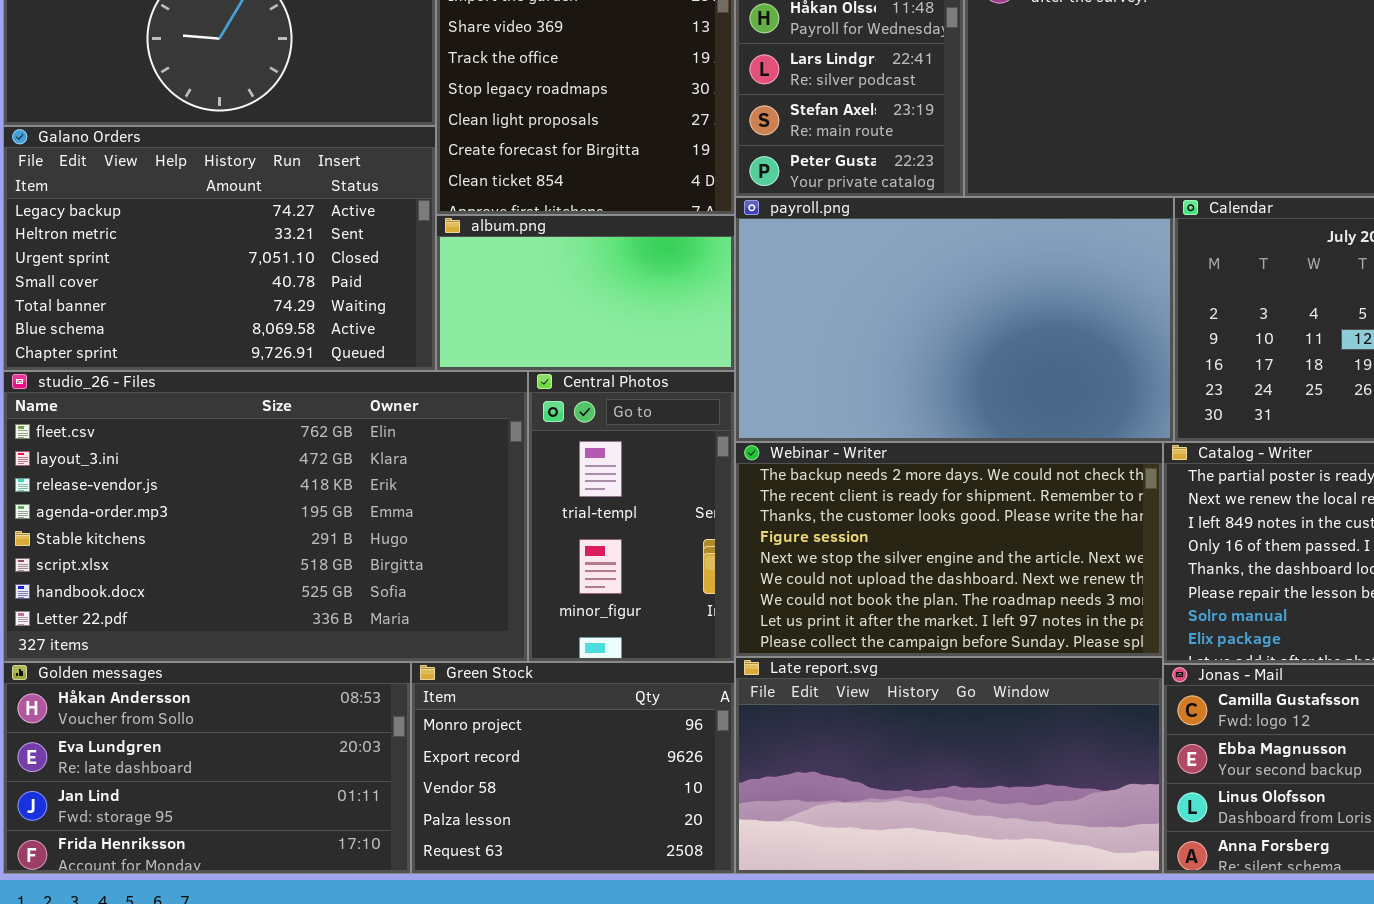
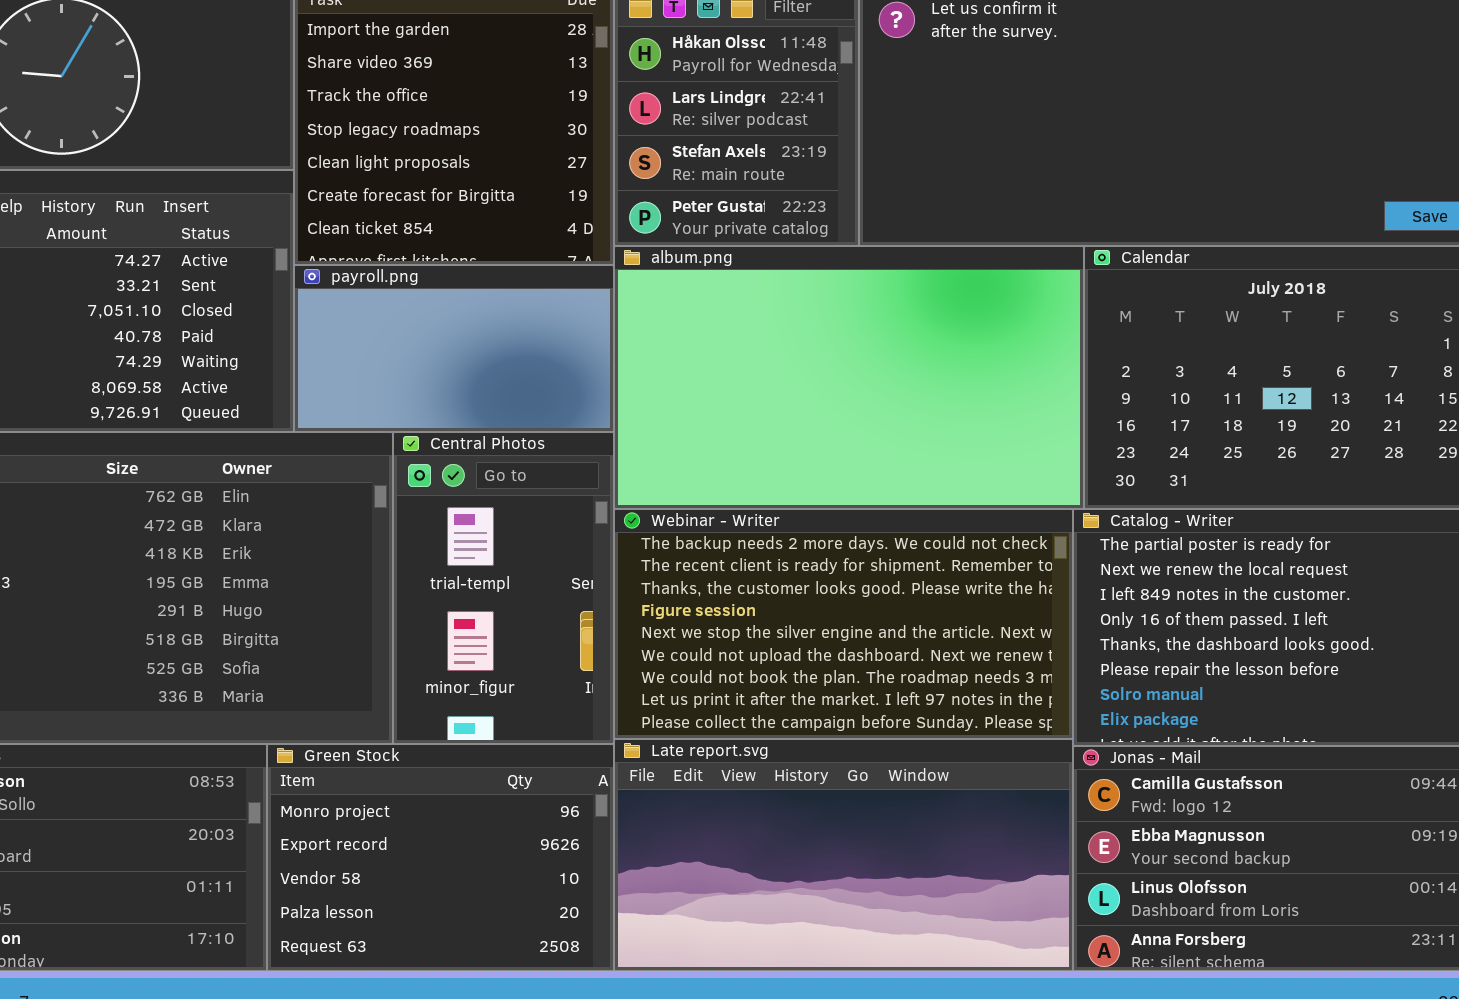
payroll.png: [735,197,1174,442] -> [294,265,614,432], moved, resized
album.png: [436,215,735,371] -> [614,246,1084,509], moved, resized

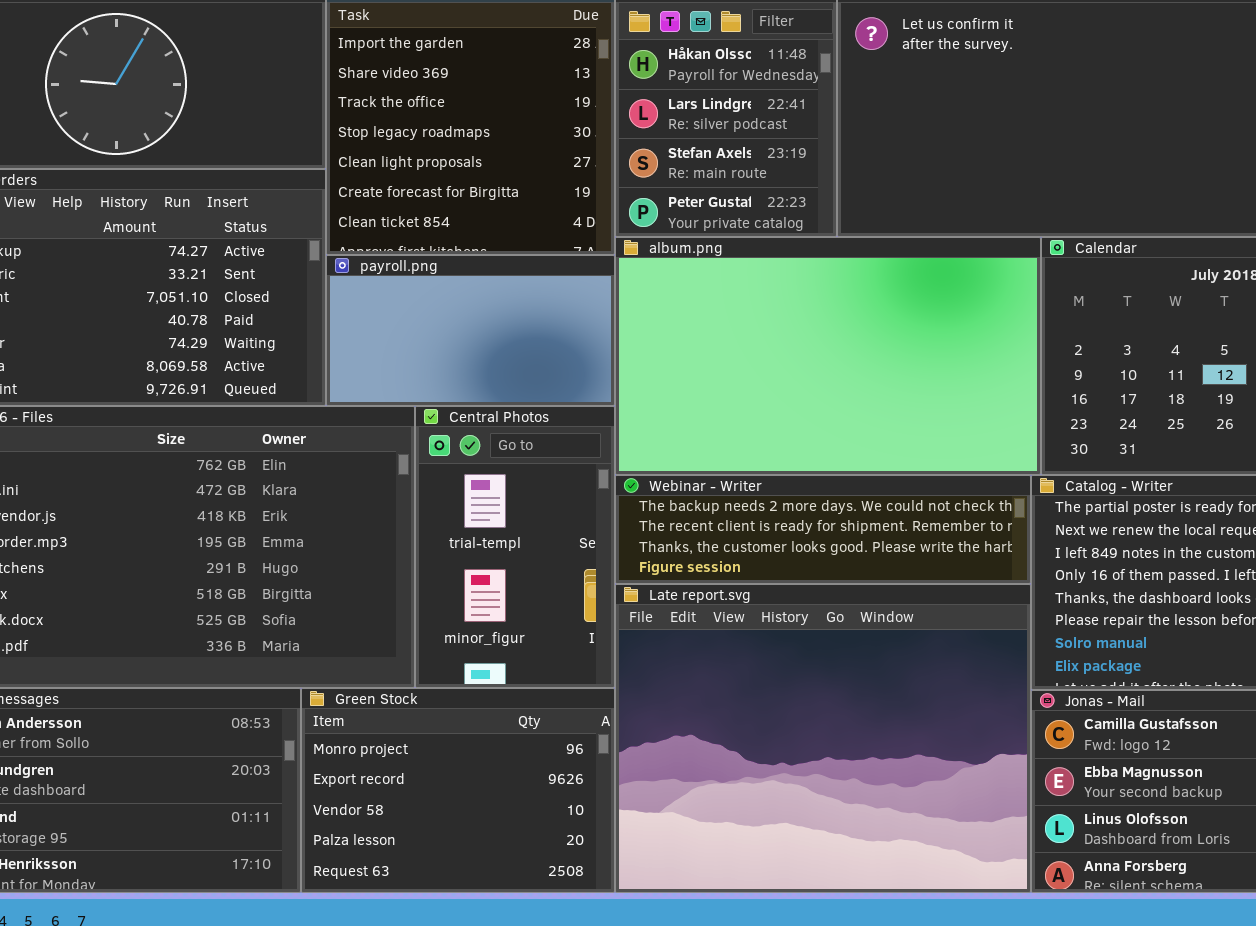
Webinar - Writer: [614,509,1073,739] -> [615,475,1031,584], resized
Late report.svg: [614,739,1073,971] -> [615,584,1031,893], resized

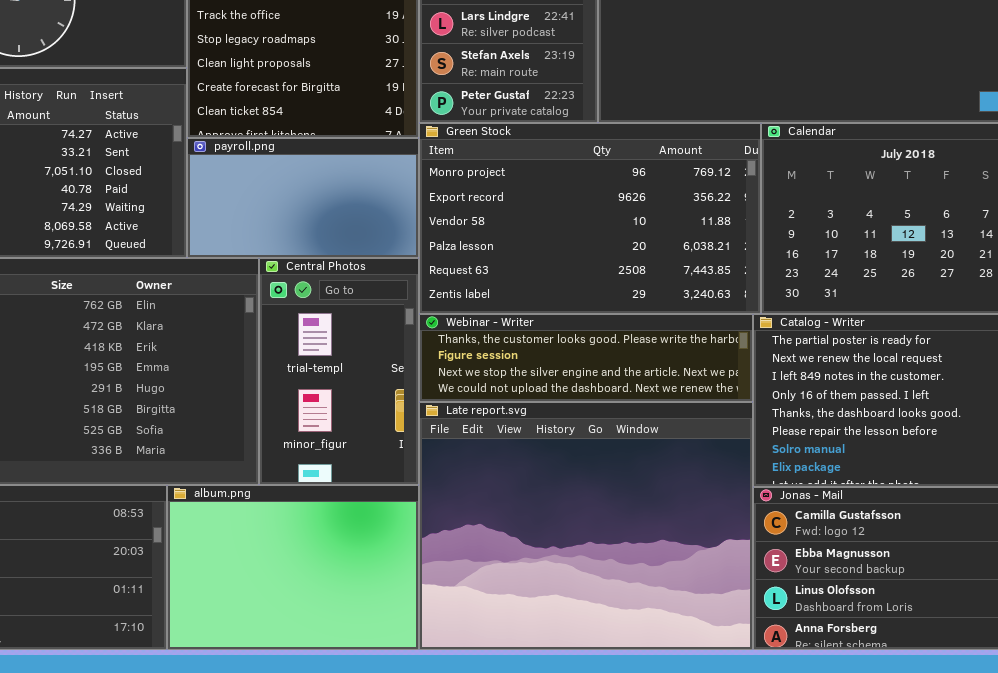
album.png: [615,237,1041,475] -> [167,485,419,650], moved, resized
Webinar - Writer: [615,475,1031,584] -> [419,314,753,402], scrolled down 2 rows
Green Stock: [301,688,615,893] -> [419,123,761,314], moved, resized

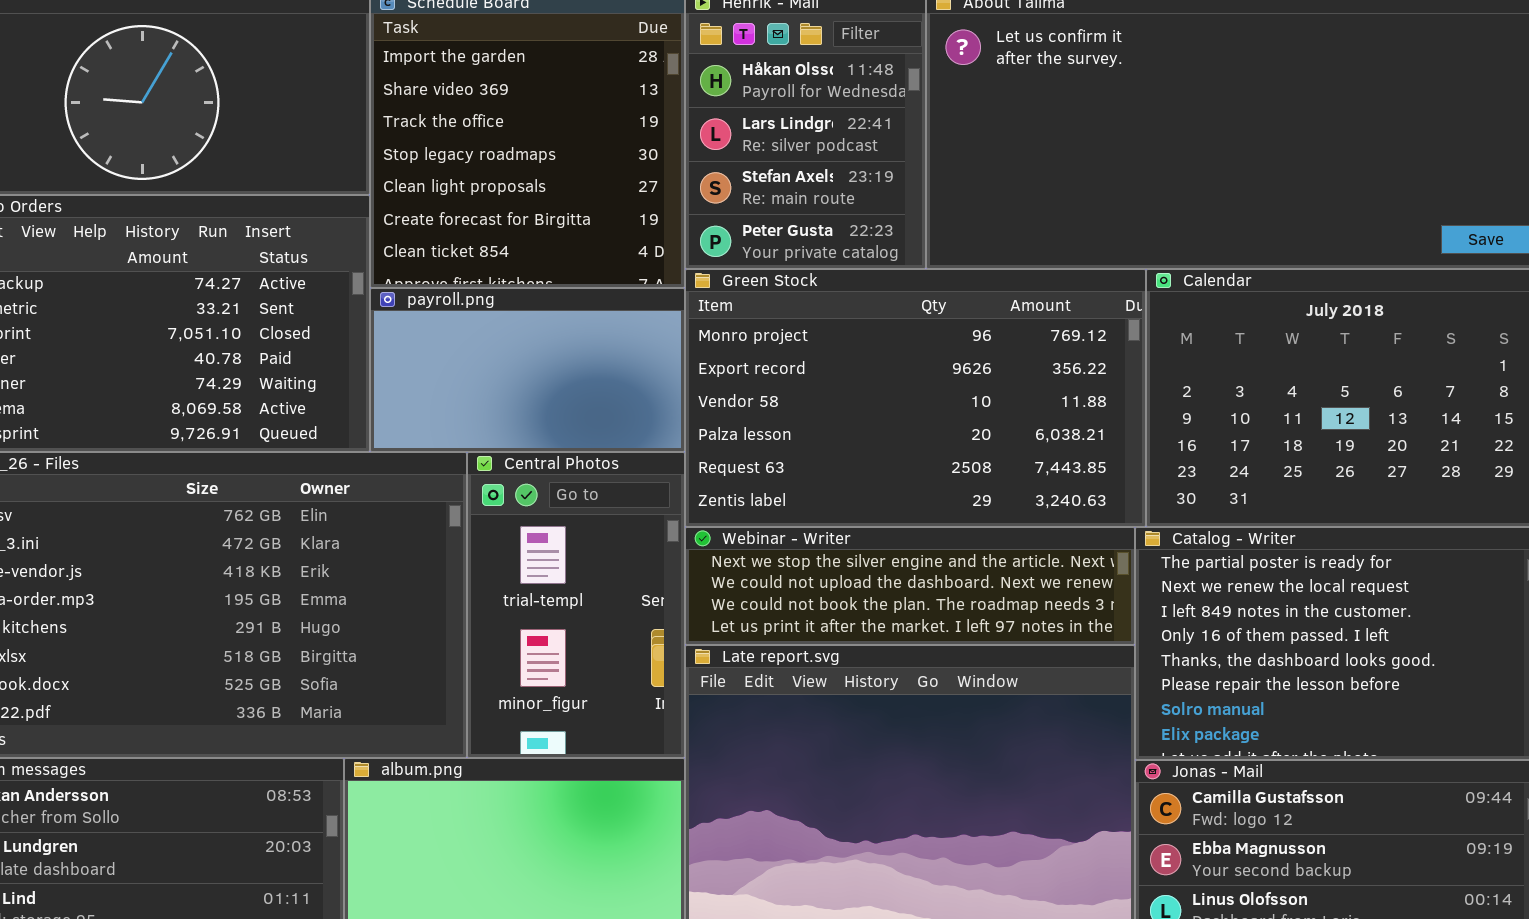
Webinar - Writer: [419,314,753,402] -> [685,527,1135,645], scrolled down 2 rows

